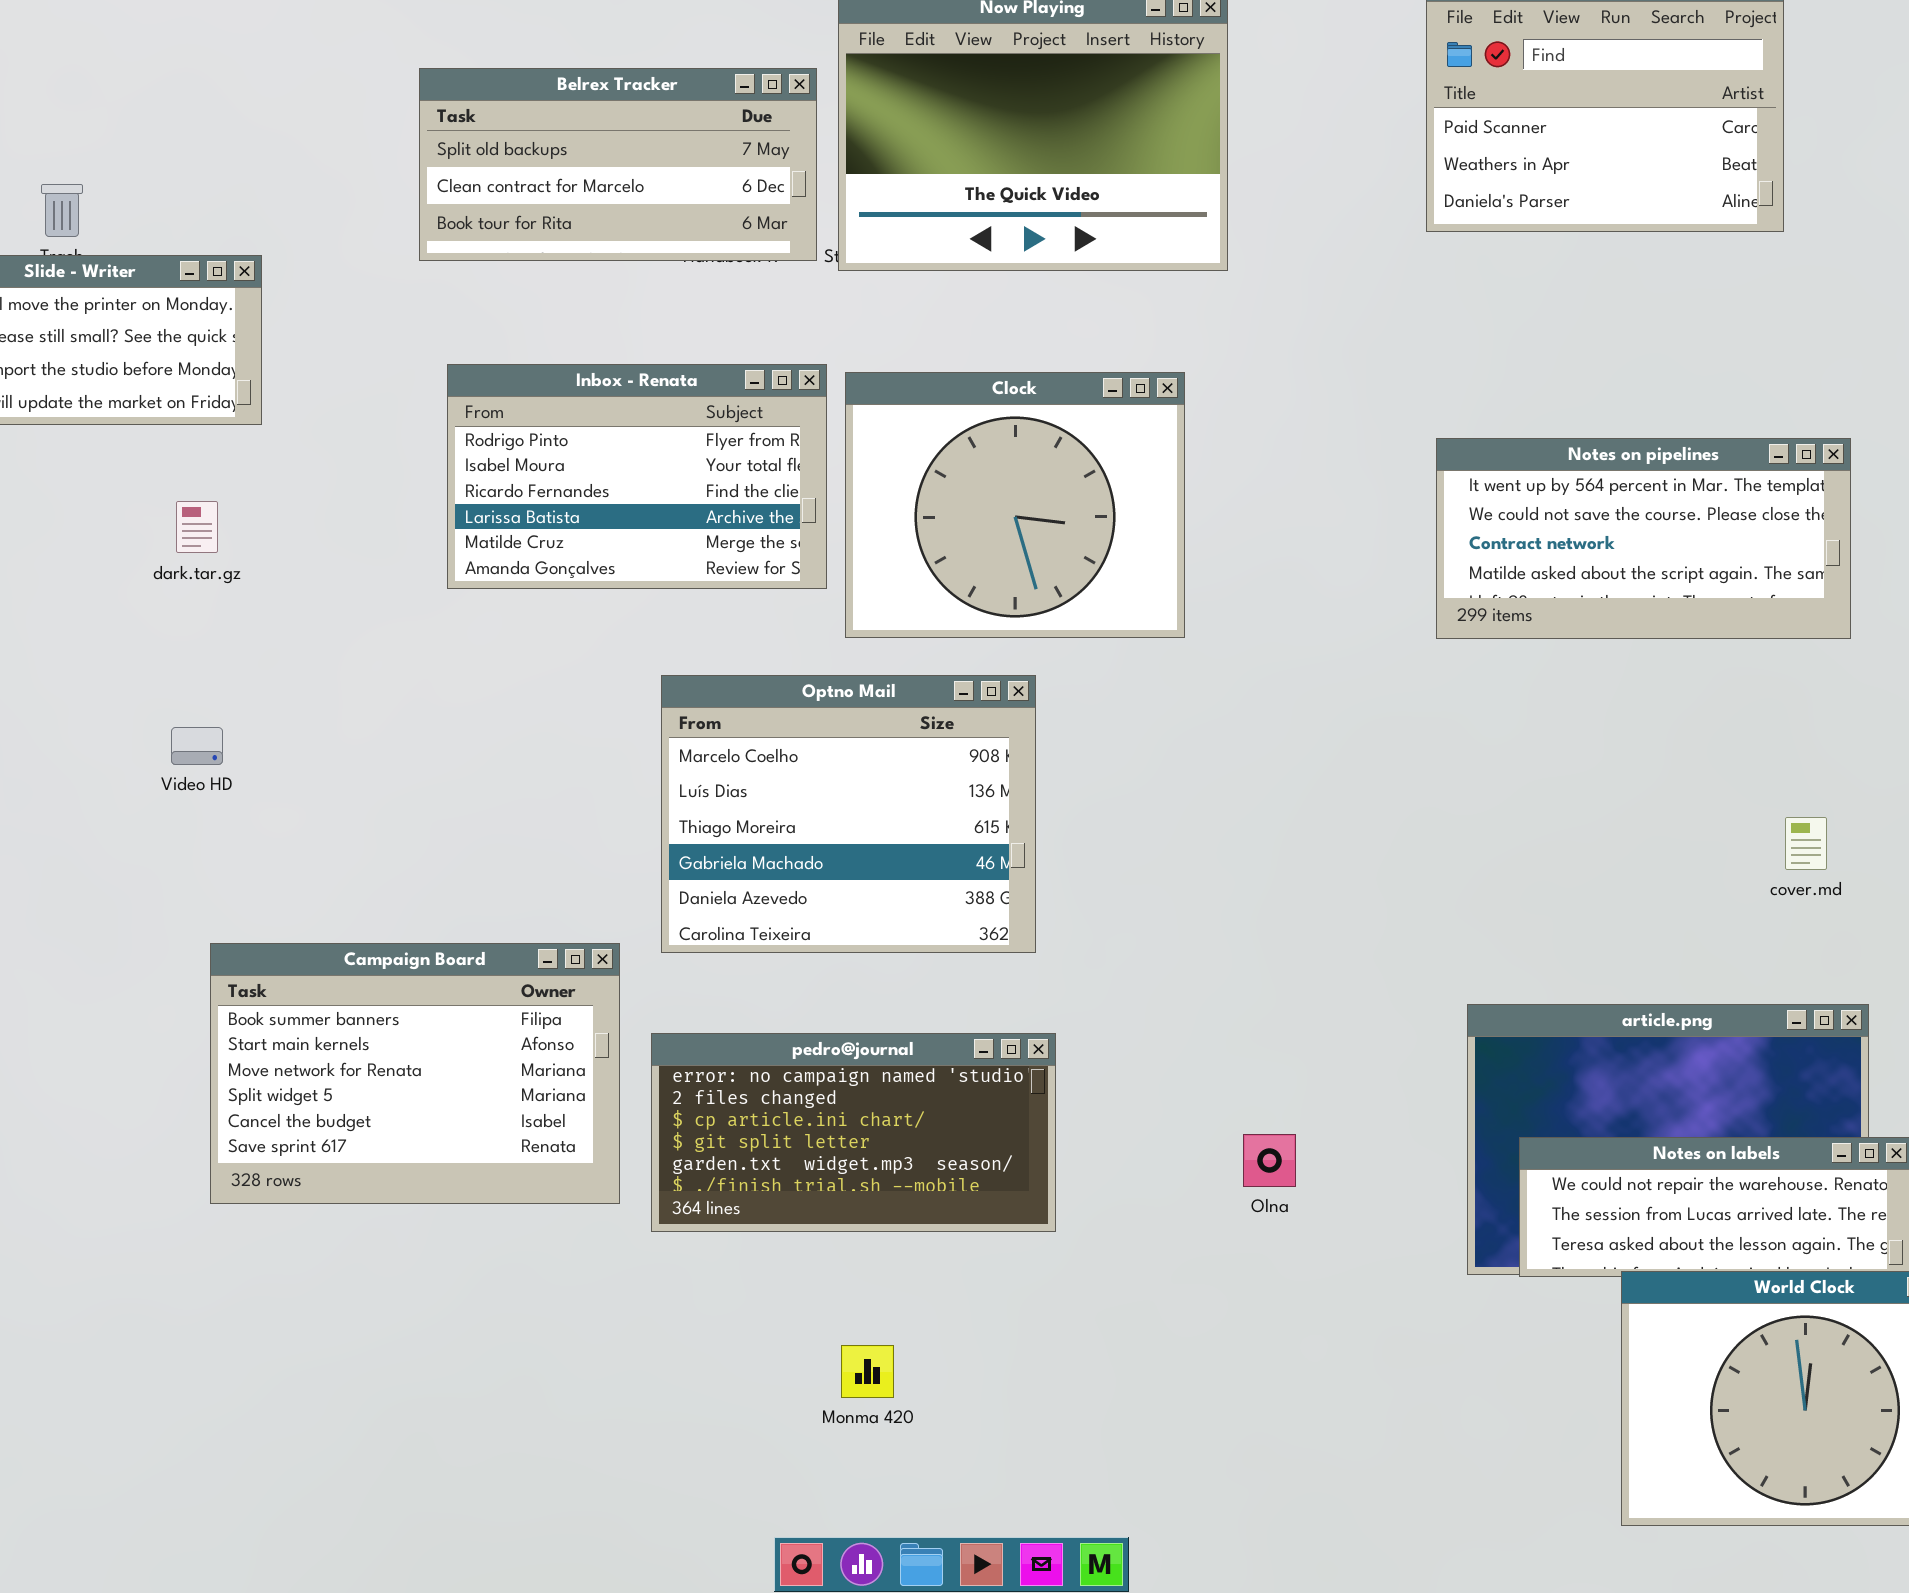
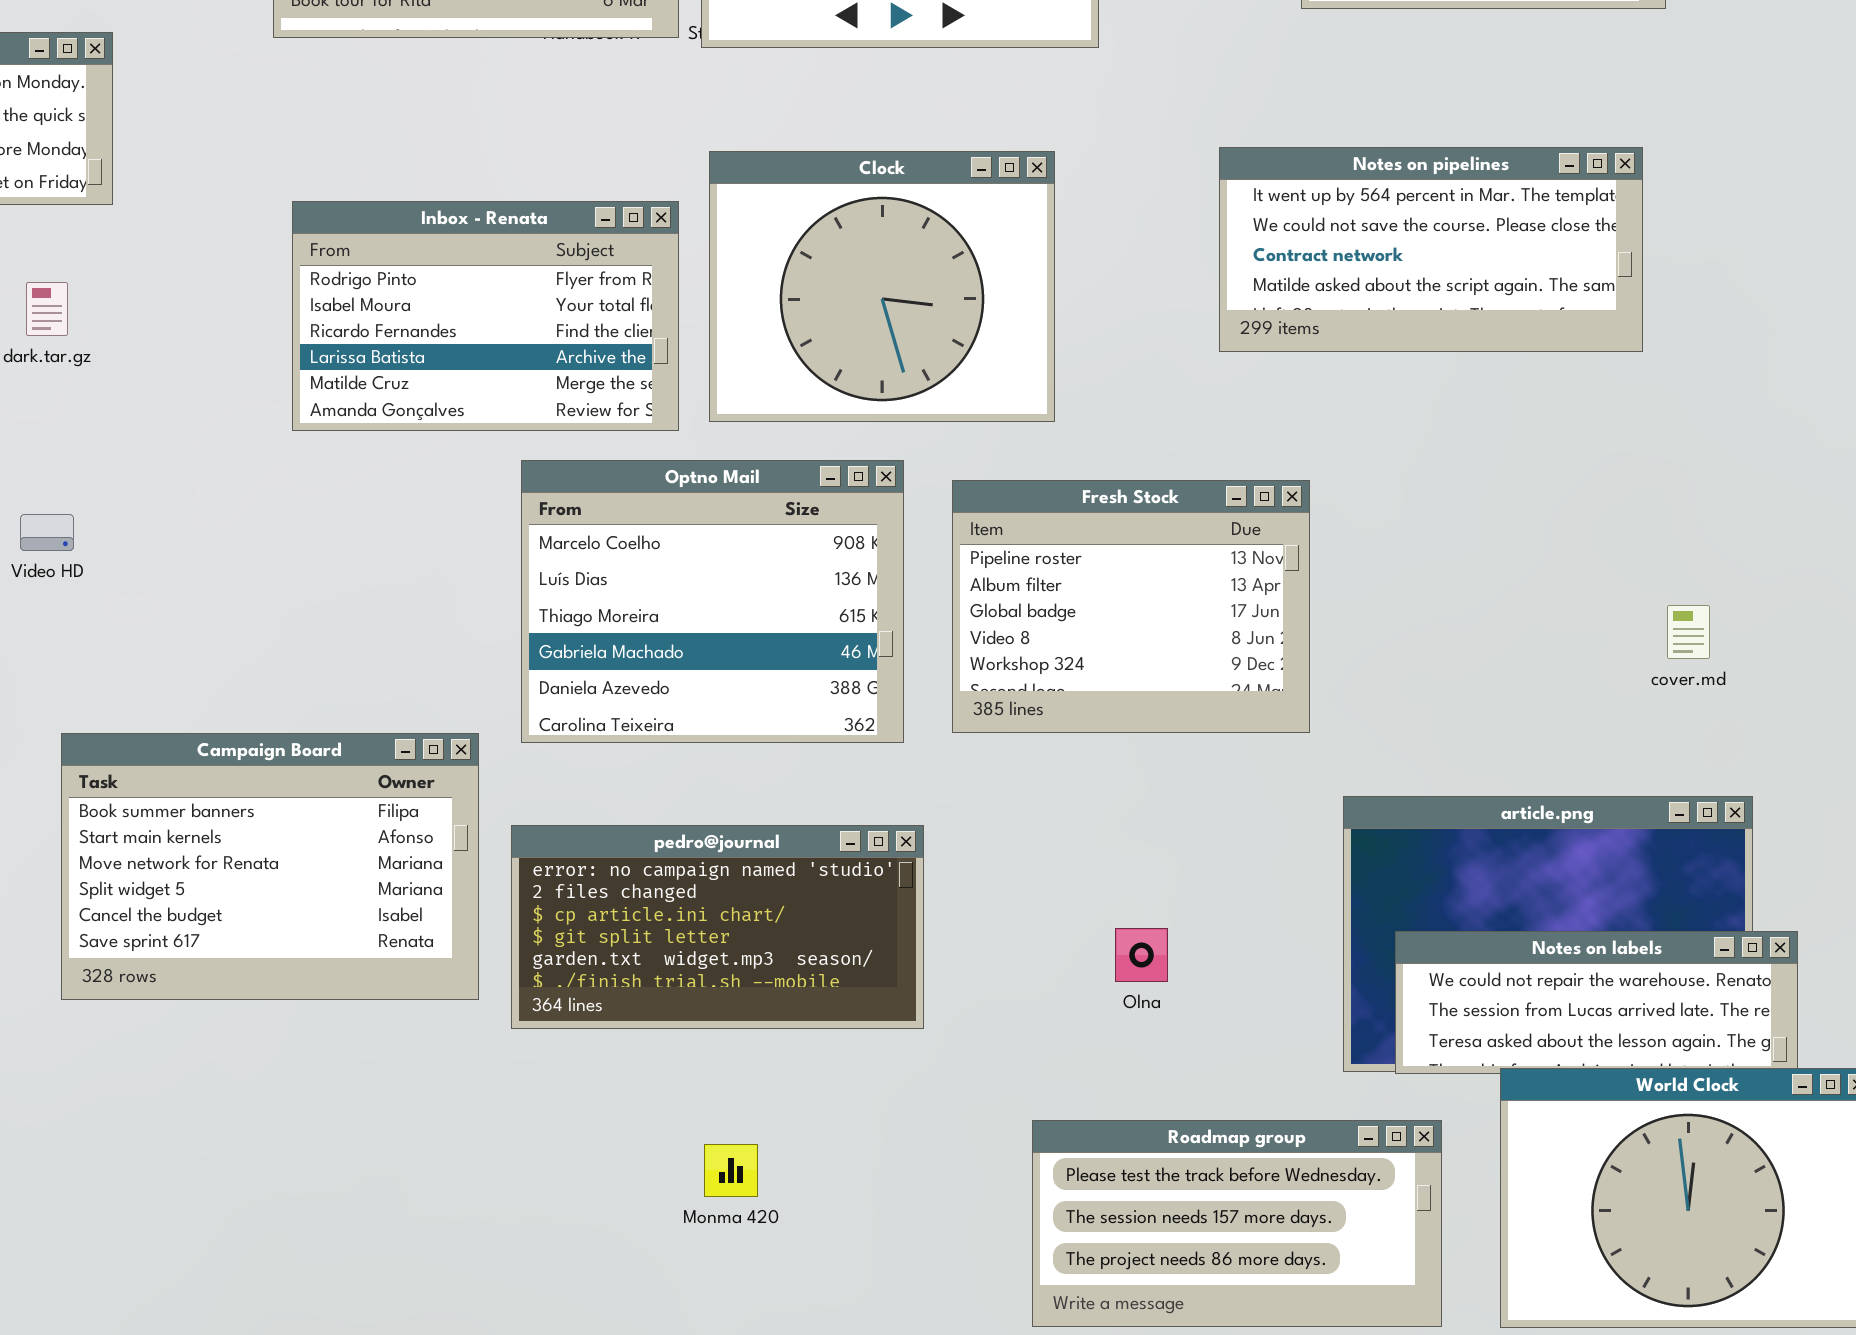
Inbox - Renata: [447,364,827,589] -> [292,201,679,431], moved
Notes on pipelines: [1436,438,1851,639] -> [1219,147,1643,352], moved
Fresh Stock: none -> [952,480,1310,733], opened
Roadmap group: none -> [1032,1120,1442,1327], opened

